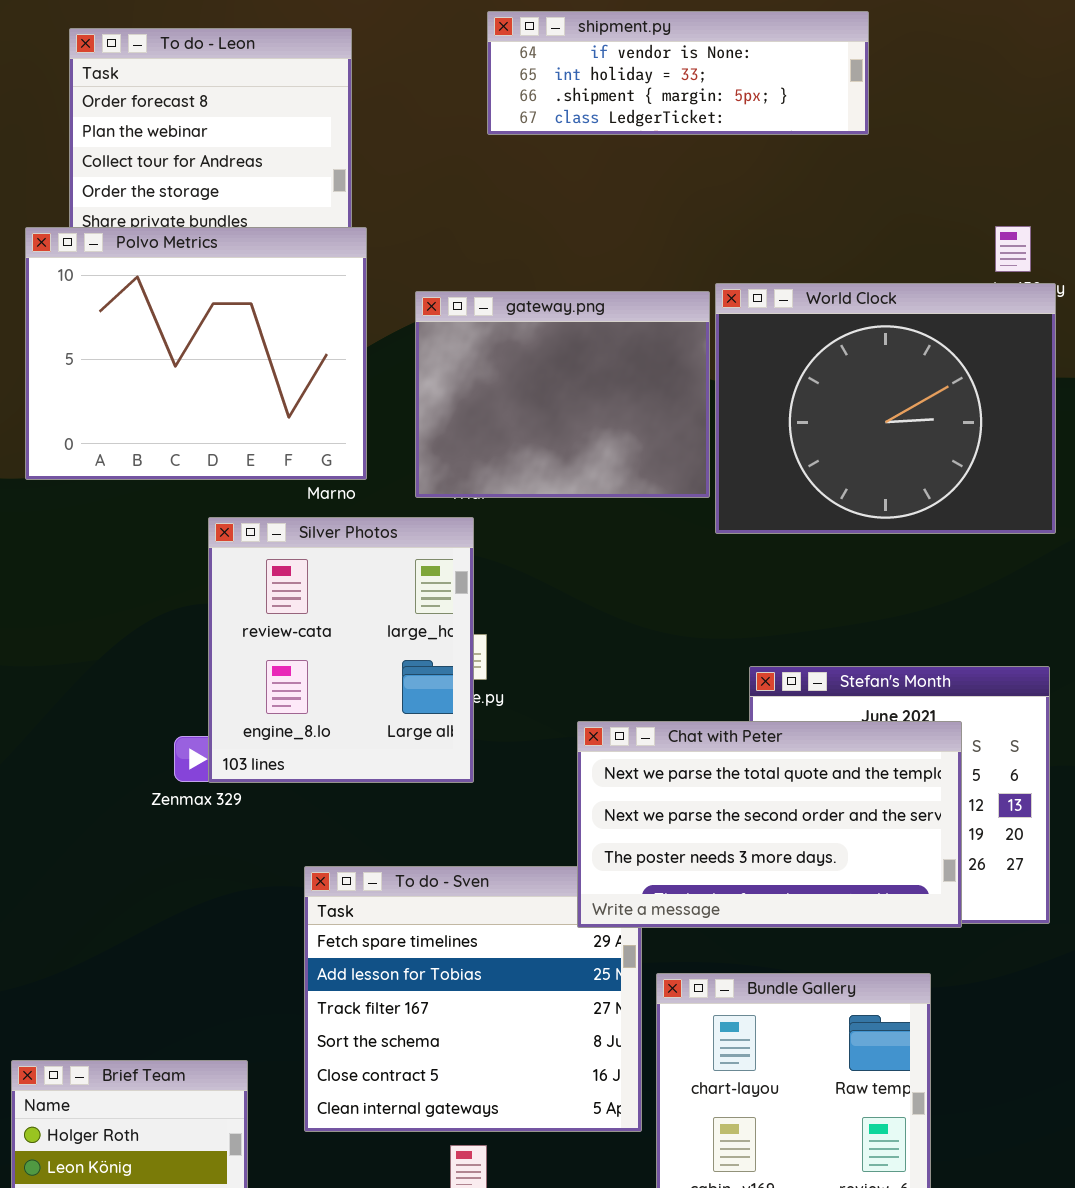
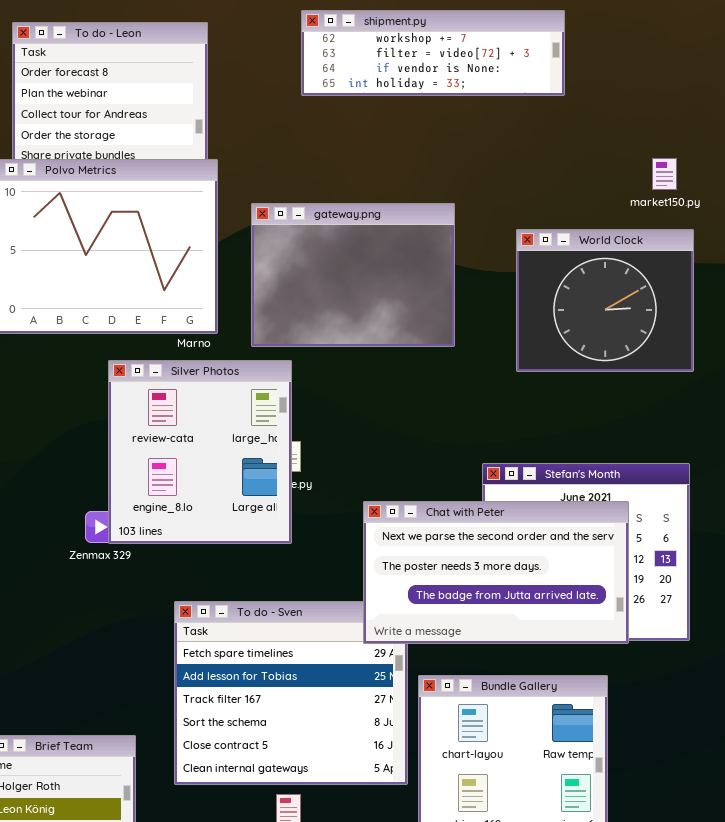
shipment.py: [487,11,869,135] -> [301,10,565,96], scrolled up 2 rows
World Clock: [715,283,1056,534] -> [516,229,694,372], resized
Chat with Peter: [577,721,962,928] -> [363,501,629,644], scrolled down 1 row

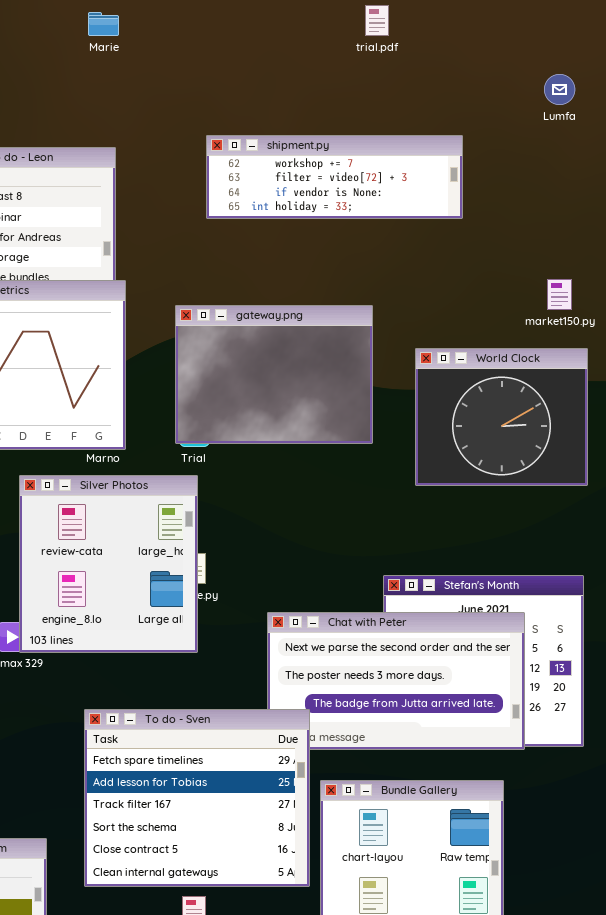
gateway.png: [251,203,455,347] -> [175,305,373,444], moved
To do - Sven: [174,601,408,785] -> [84,709,310,887], raised

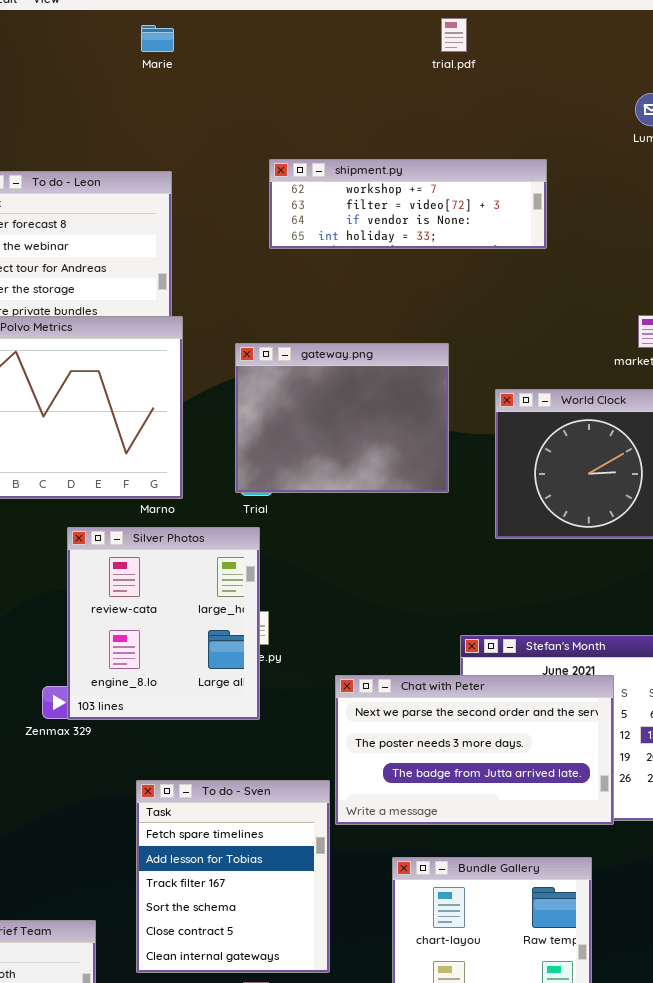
To do - Sven: [84,709,310,887] -> [136,780,330,973], resized

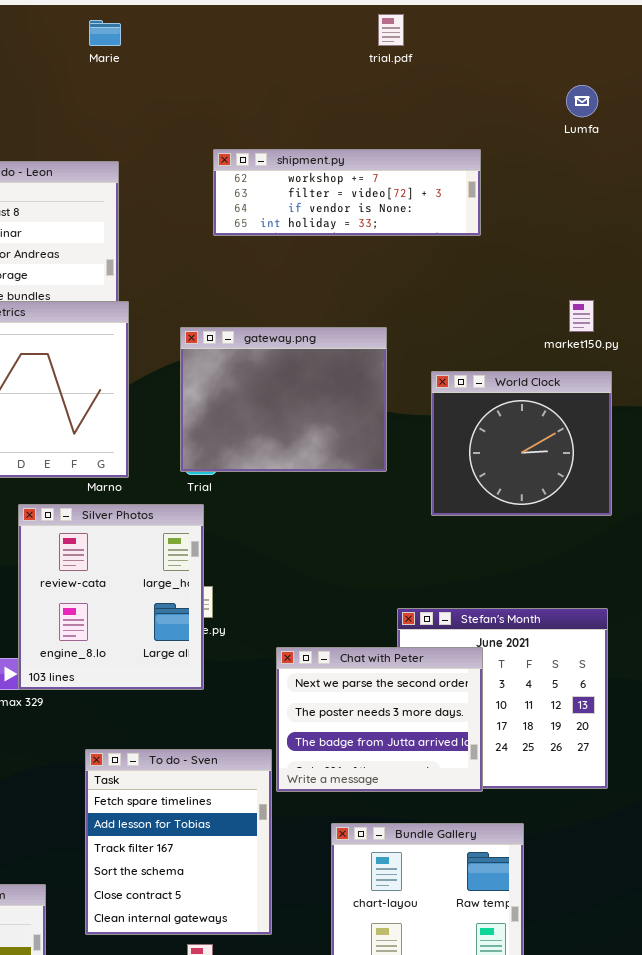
Chat with Peter: [335,675,614,825] -> [276,647,483,792], resized

